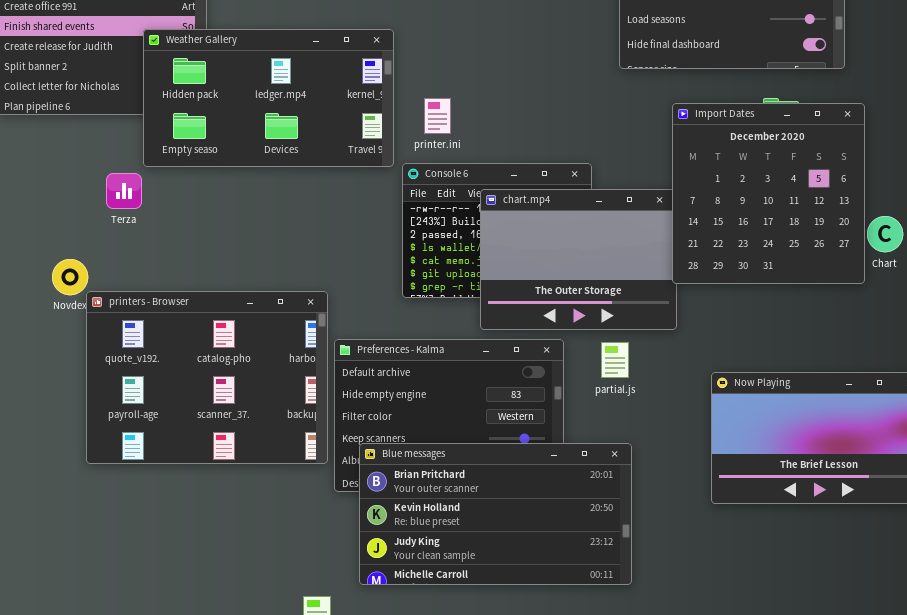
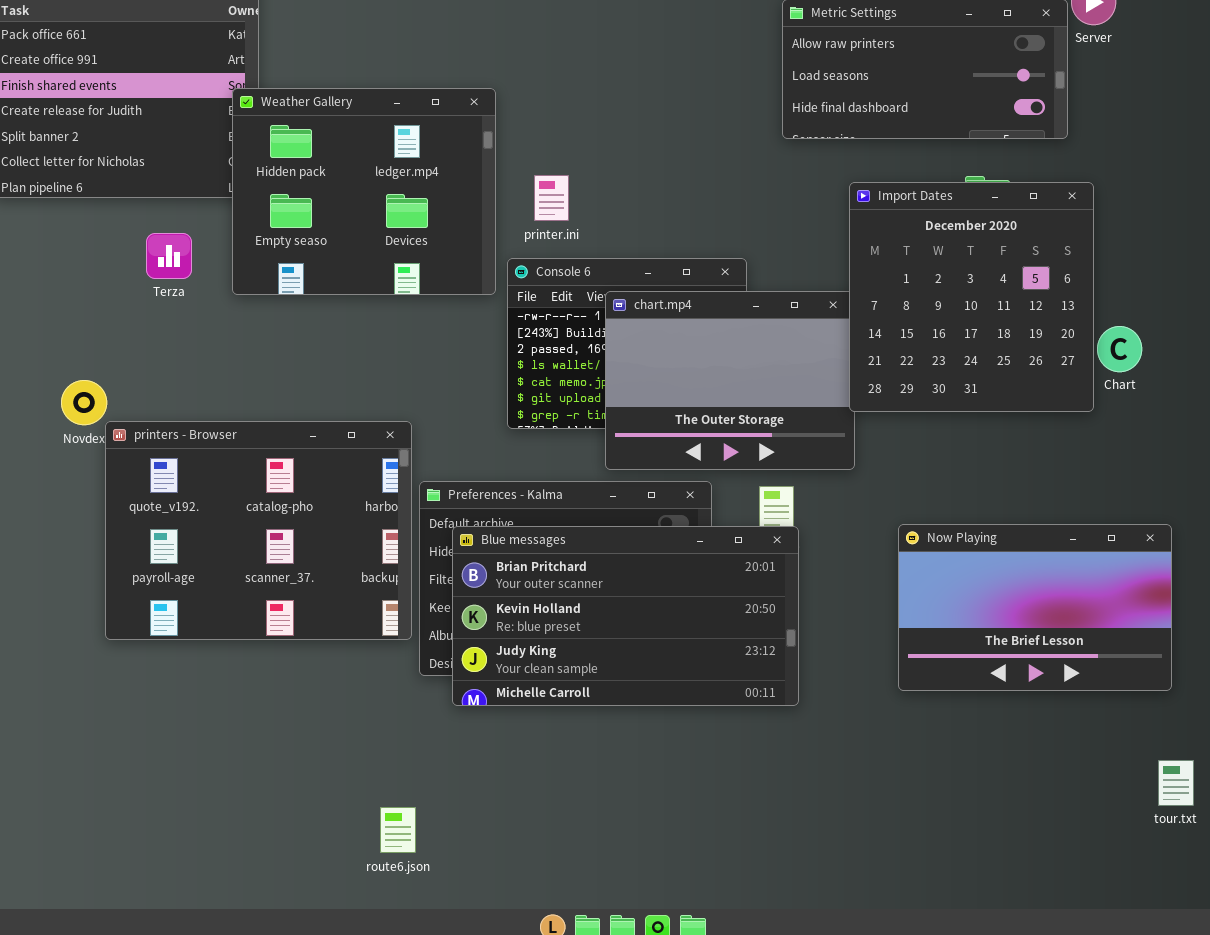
Weather Gallery: [143,29,394,167] -> [232,88,496,295], resized
Terza: [106,173,142,209] -> [146,233,192,279], moved
Blue messages: [359,443,632,585] -> [452,526,799,706], moved

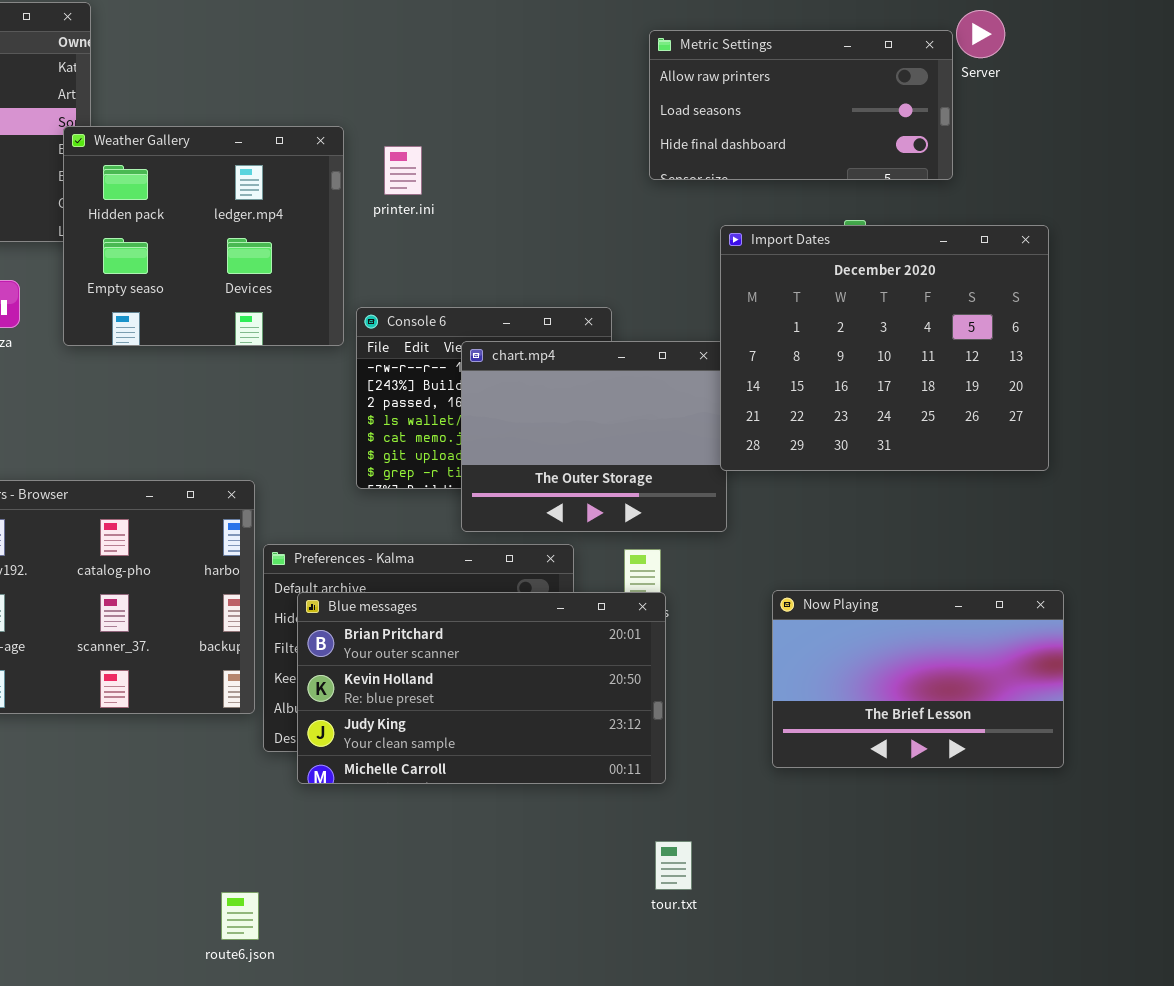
printer.ini: [534,175,569,221] -> [384,146,422,195], moved
Import Dates: [849,182,1094,412] -> [720,225,1049,471], resized
tour.txt: [1158,760,1194,806] -> [655,841,692,890], moved

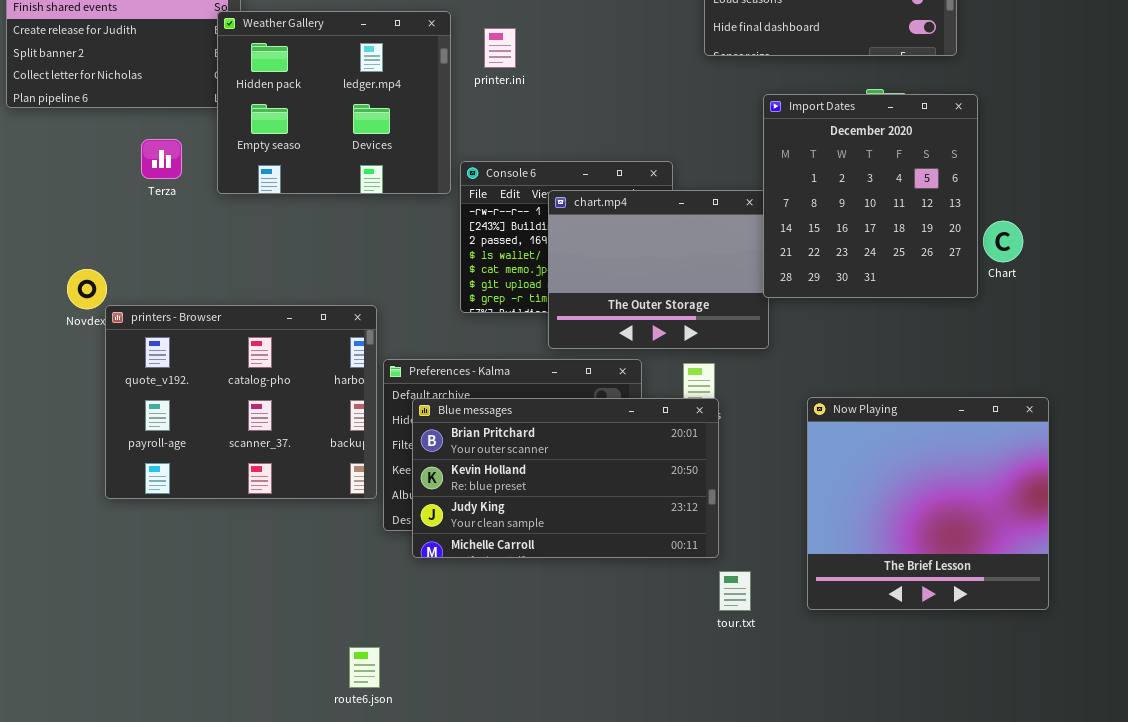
Import Dates: [720,225,1049,471] -> [763,94,978,298], resized
Now Playing: [772,590,1064,768] -> [807,397,1049,610], resized
tour.txt: [655,841,692,890] -> [719,571,751,611], moved

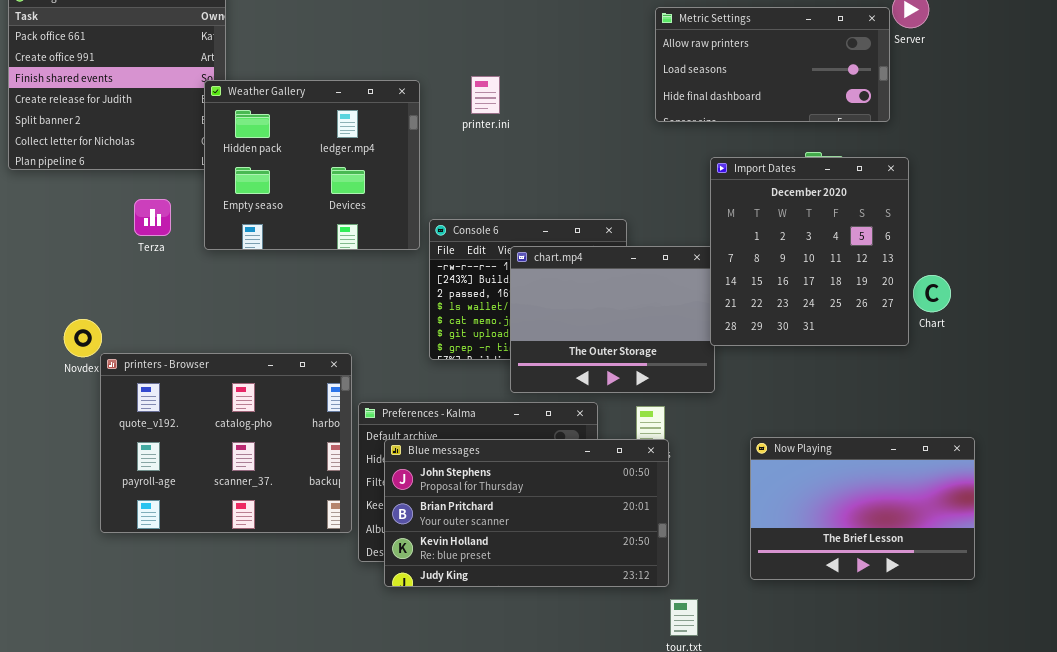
printer.ini: [484,28,516,68] -> [471,76,500,114], moved
Now Playing: [807,397,1049,610] -> [750,437,975,580], resized
Blue messages: [412,398,719,558] -> [384,439,669,587], scrolled up 1 row

